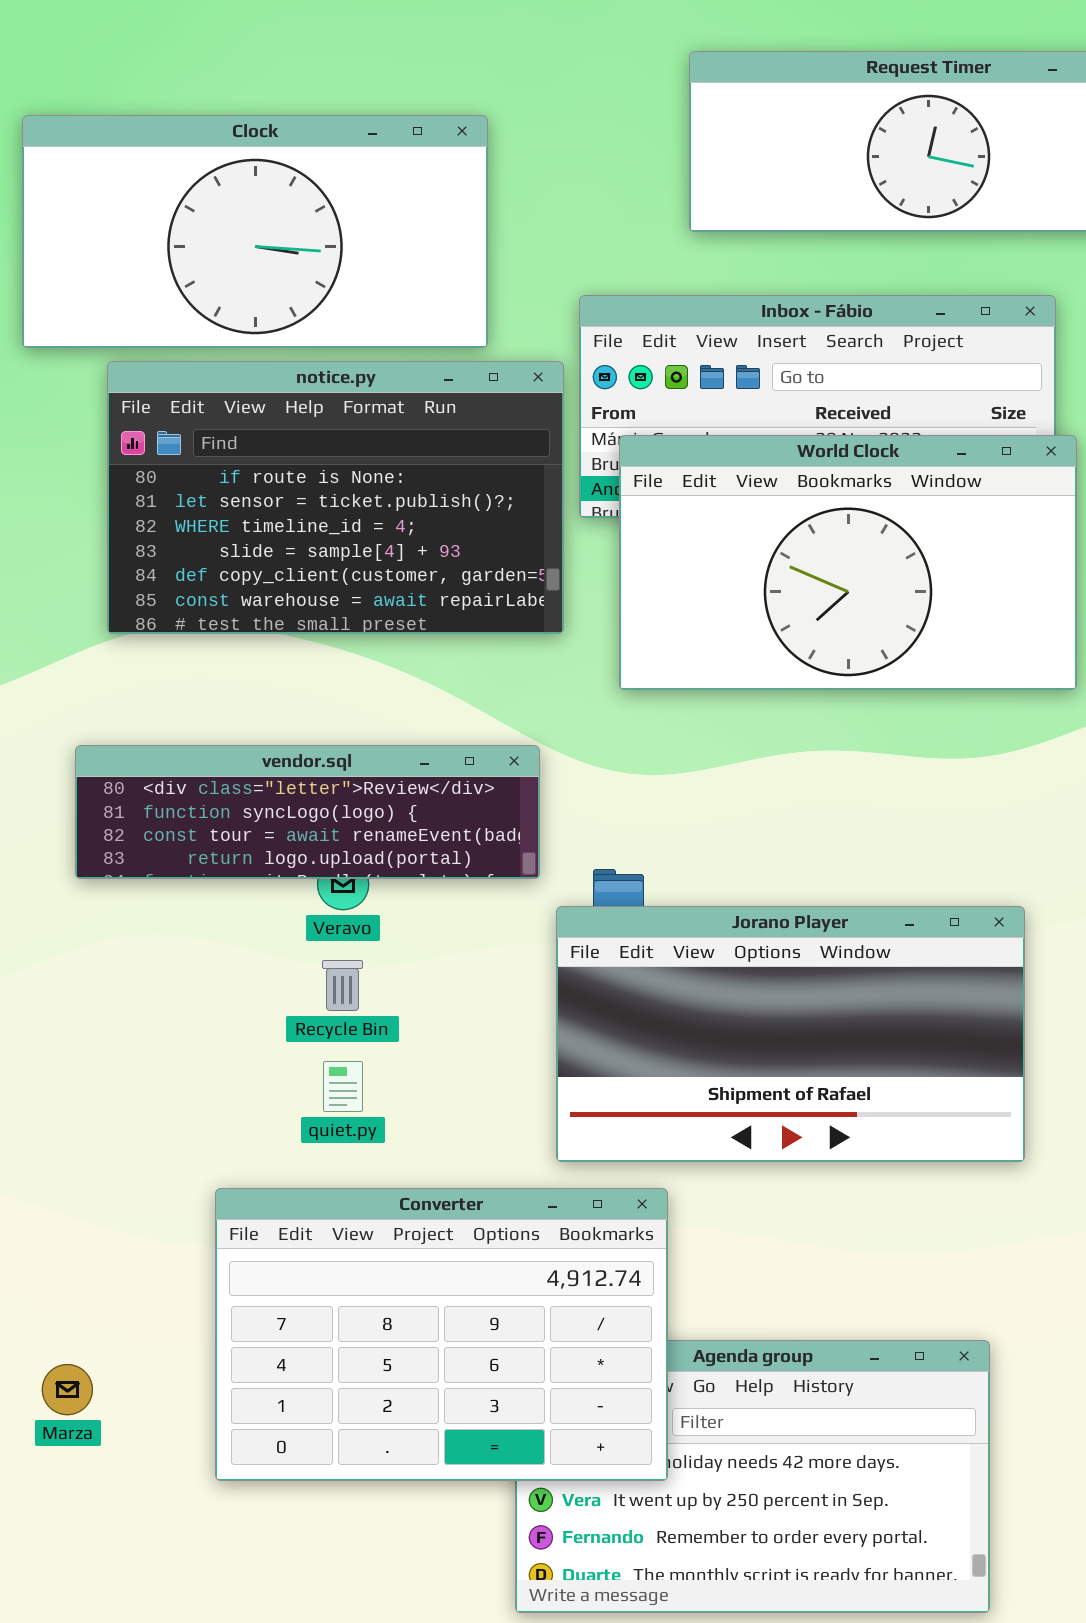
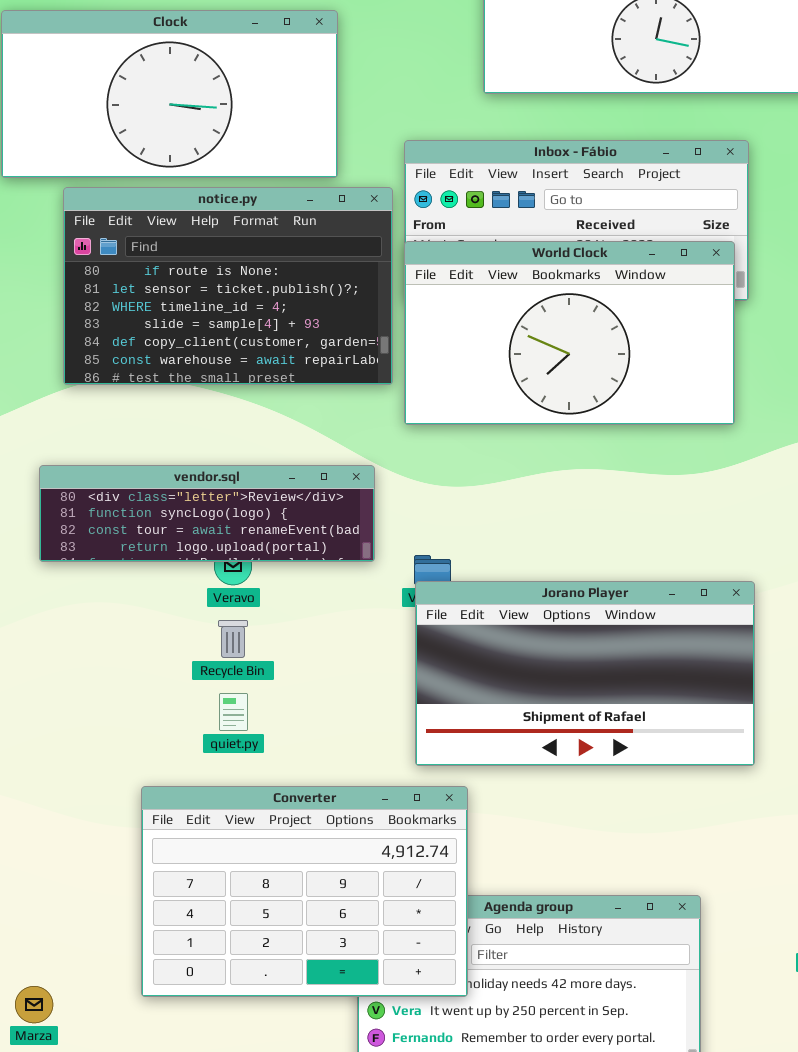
World Clock: [619,435,1077,690] -> [404,241,735,425], moved
Jorano Player: [556,906,1025,1162] -> [415,581,755,766], moved
Marza: [42,1364,93,1415] -> [15,986,53,1023], moved

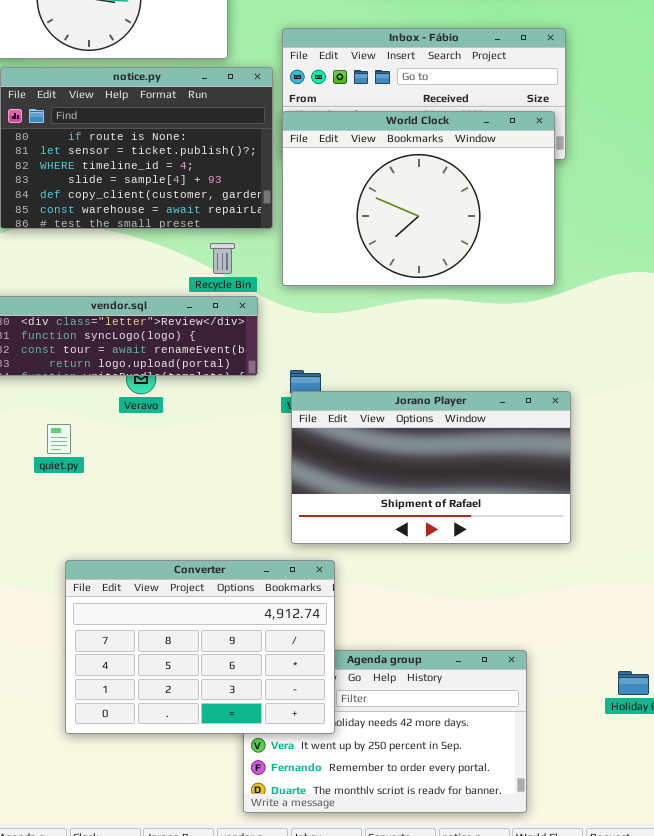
World Clock: [404,241,735,425] -> [282,111,555,286], resized
Recycle Bin: [218,620,248,658] -> [210,243,235,274], moved
quiet.py: [219,693,248,731] -> [47,424,71,454], moved

